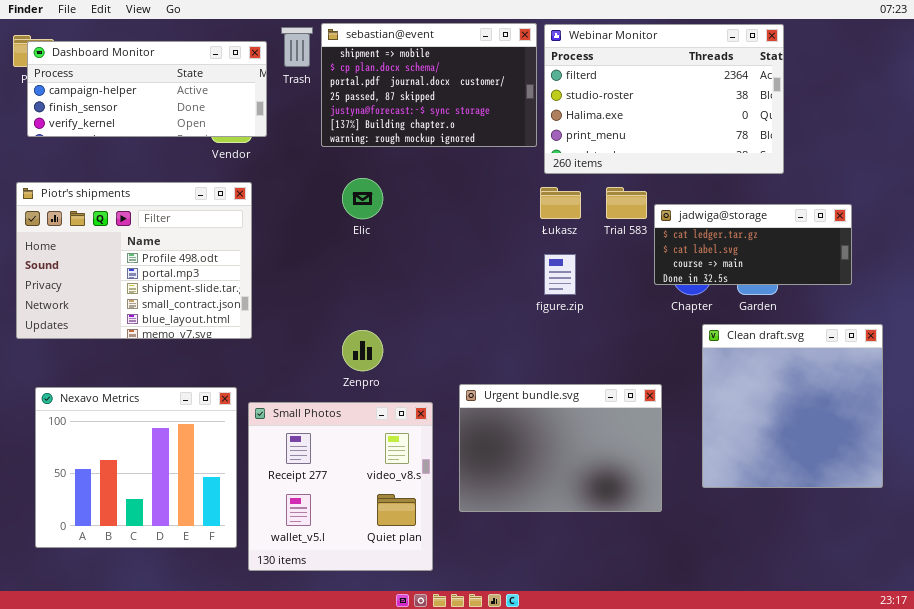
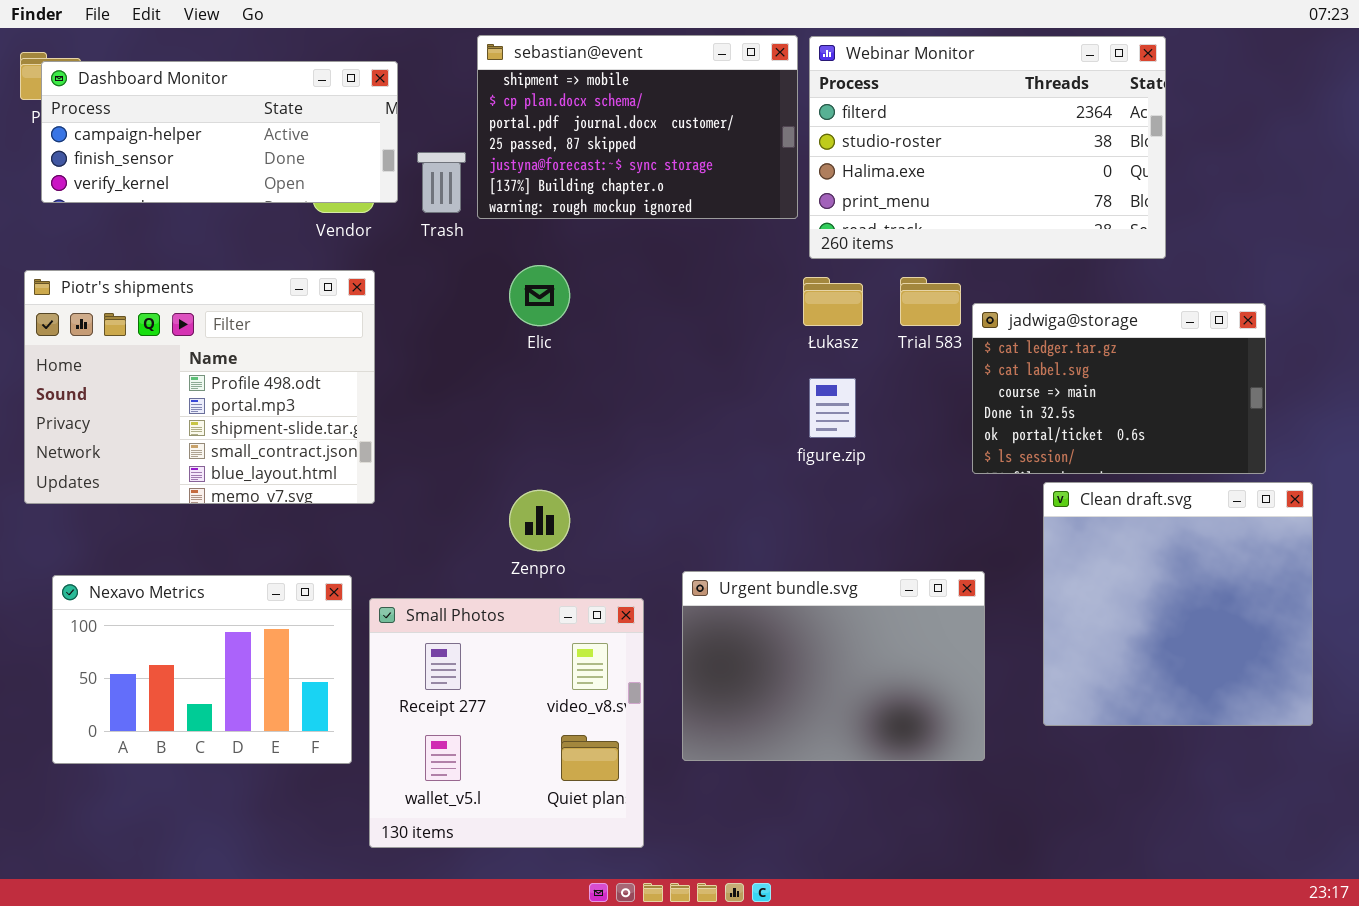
Trash: [281,27,313,67] -> [417,152,466,213], moved
jadwiga@storage: [654,204,852,285] -> [972,303,1266,474], resized
Nexavo Metrics: [35,387,237,548] -> [52,575,352,764], resized

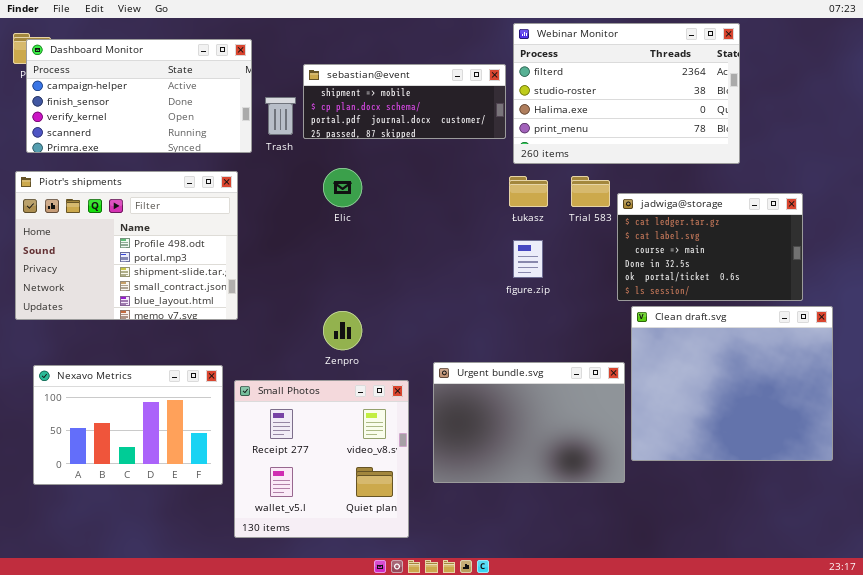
sebastian@event: [477,35,798,219] -> [303,64,506,139], resized
Dashboard Monitor: [41,61,398,203] -> [26,39,252,153], resized
Clean draft.svg: [1043,482,1313,726] -> [631,306,833,461], resized

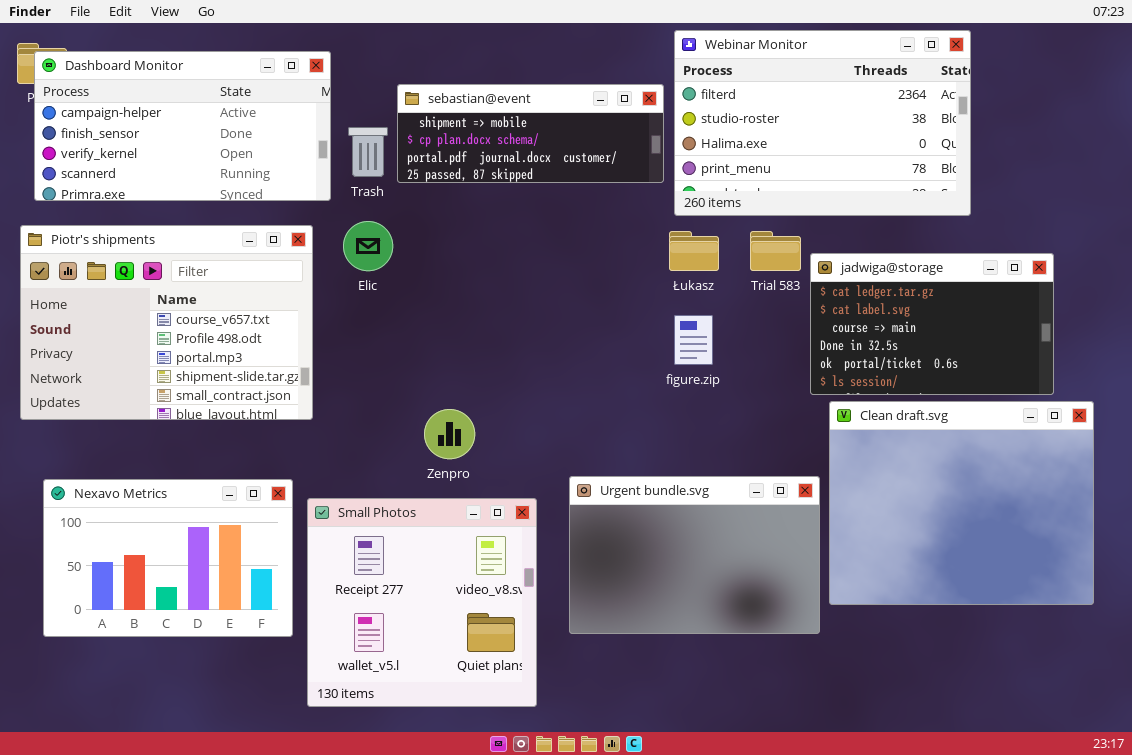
Elic: [323,168,362,207] -> [343,221,393,271], moved
Piotr's shipments: [15,171,238,320] -> [20,225,313,420], scrolled up 1 row

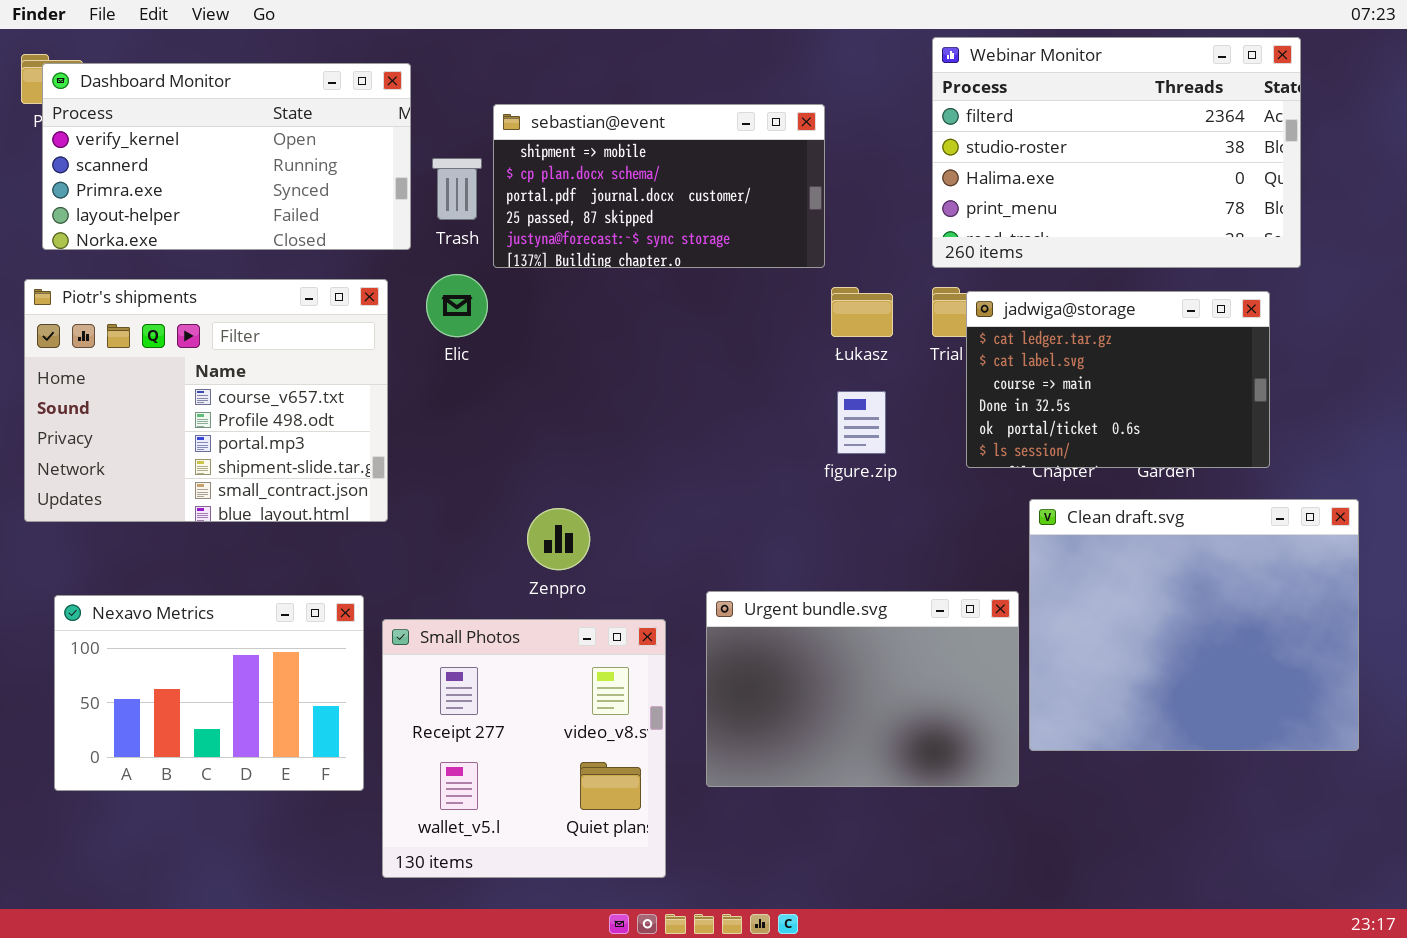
Webinar Monitor: [674,30,971,216] -> [932,37,1301,268], moved
Dashboard Monitor: [34,51,331,201] -> [42,63,411,250], scrolled down 2 rows
sebastian@event: [397,84,664,183] -> [493,104,825,268], resized
jadwiga@storage: [810,253,1054,395] -> [966,291,1270,468], moved

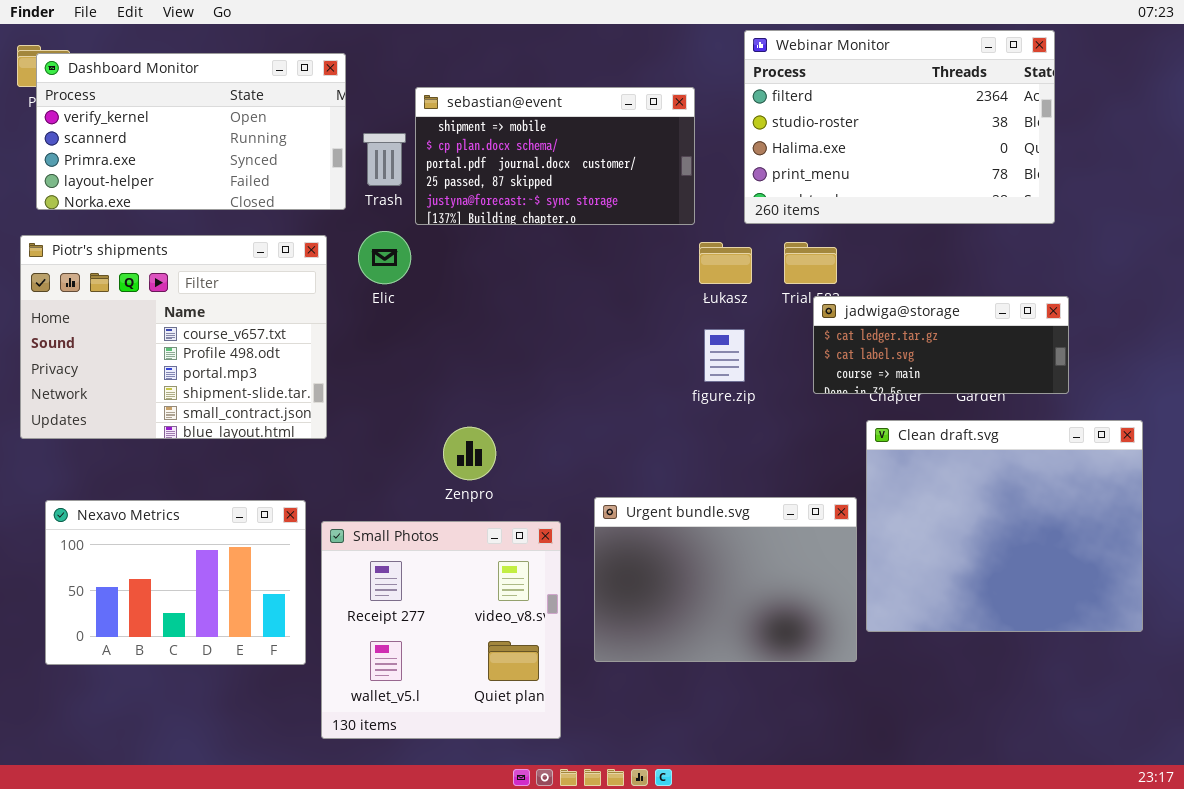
Webinar Monitor: [932,37,1301,268] -> [744,30,1055,224], moved
jadwiga@storage: [966,291,1270,468] -> [813,296,1069,394], resized

